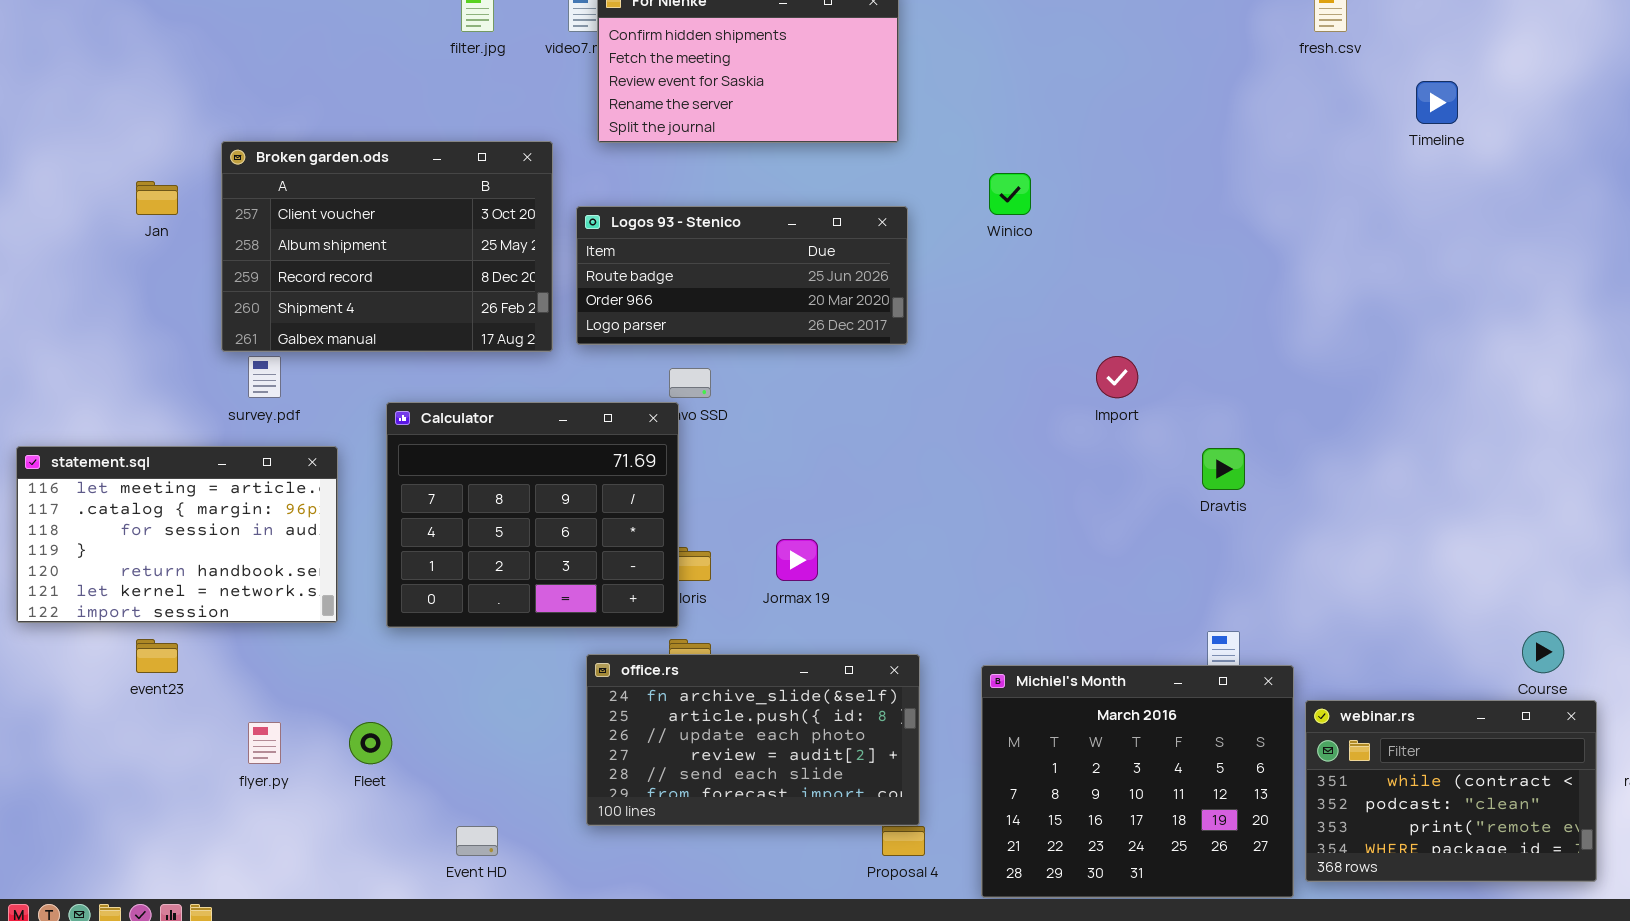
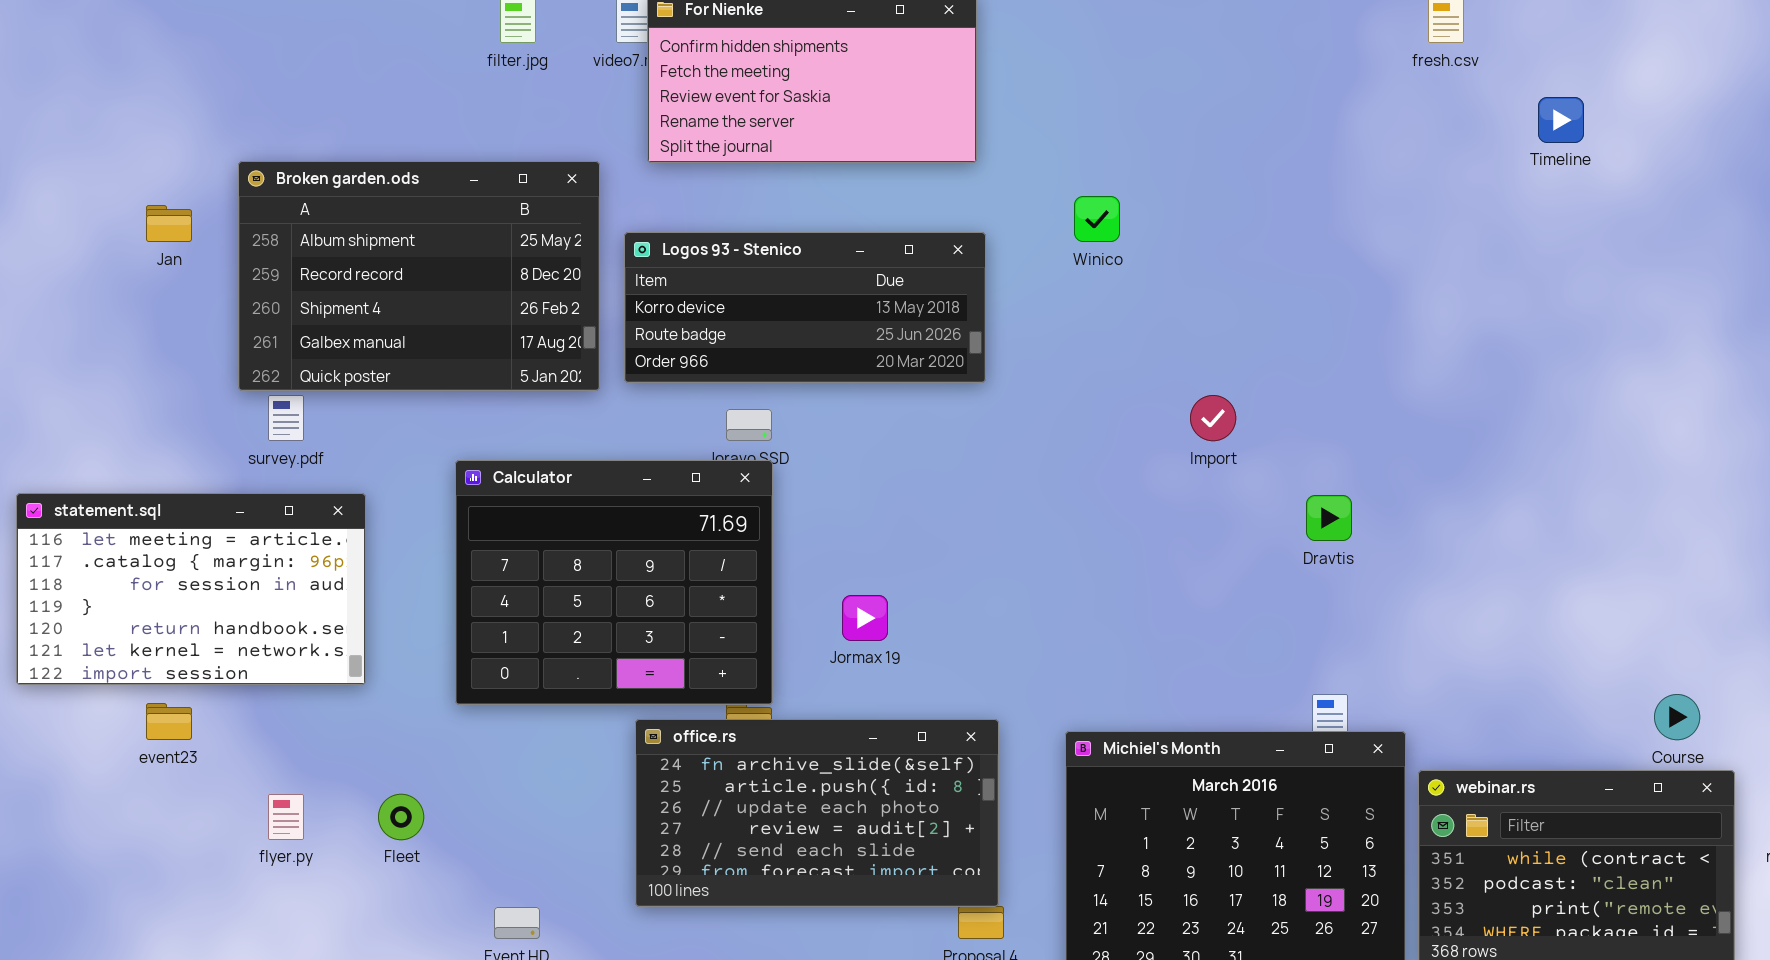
Broken garden.ods: [221,141,553,352] -> [238,161,600,391], scrolled down 1 row
Logos 93 - Stenico: [576,206,908,345] -> [624,232,986,383], scrolled up 1 row
Calculator: [386,402,679,628] -> [455,460,773,705], moved

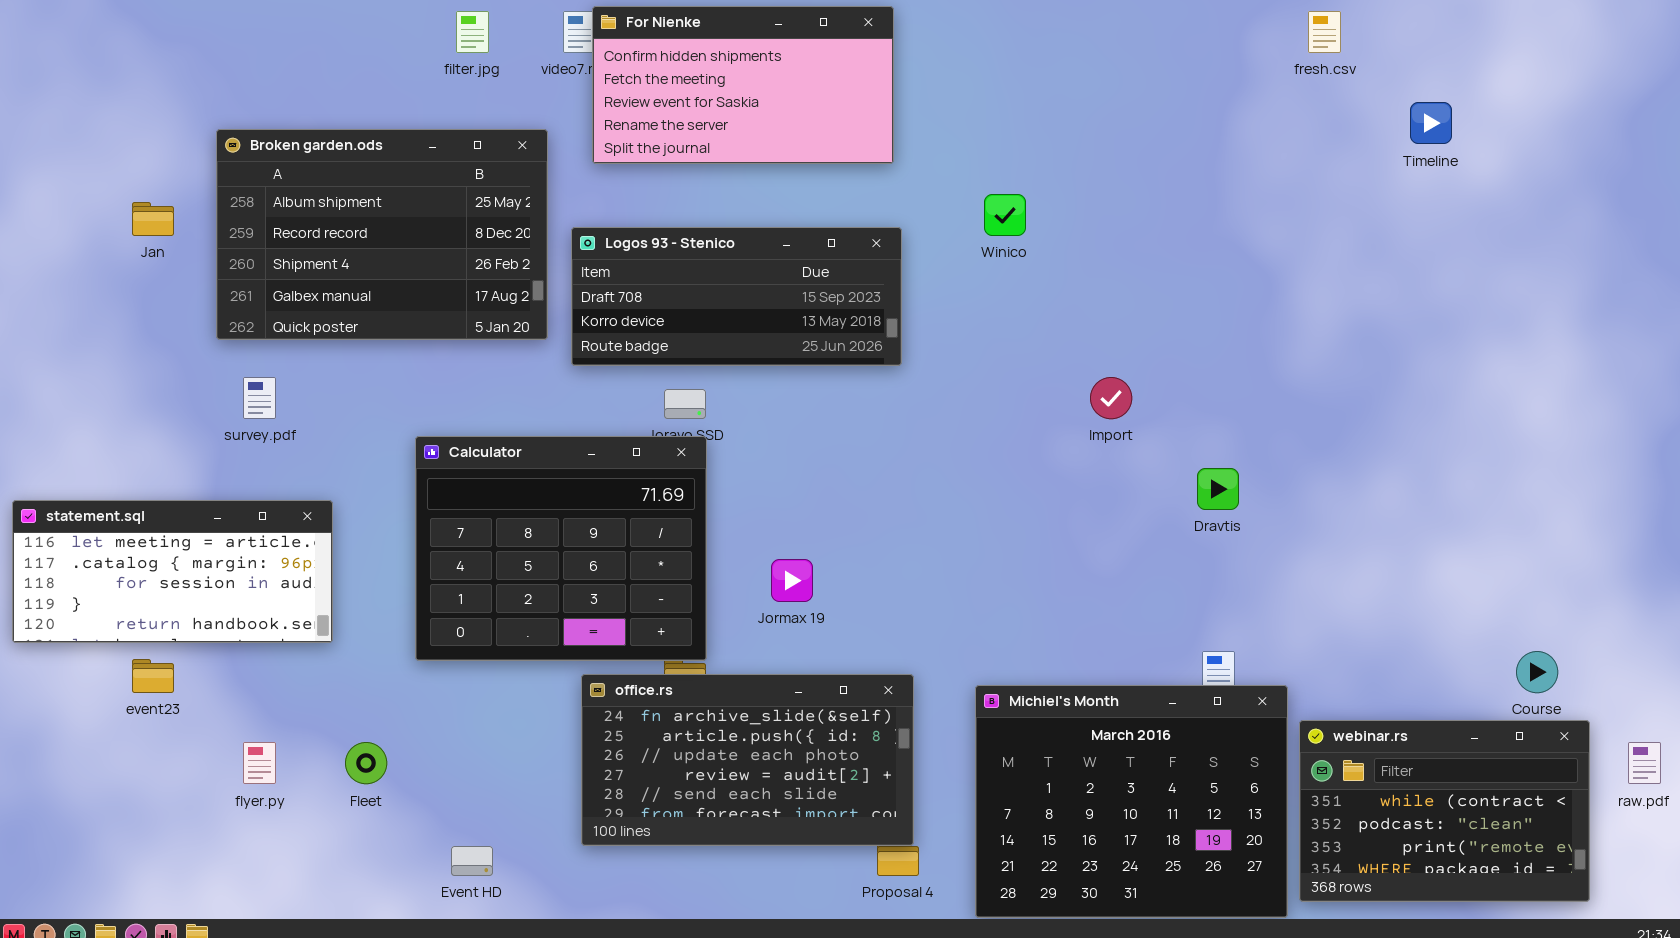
Broken garden.ods: [238,161,600,391] -> [216,129,548,340], moved
Logos 93 - Stenico: [624,232,986,383] -> [571,227,902,366], scrolled up 1 row
statement.sql: [16,493,366,685] -> [12,500,333,643], resized

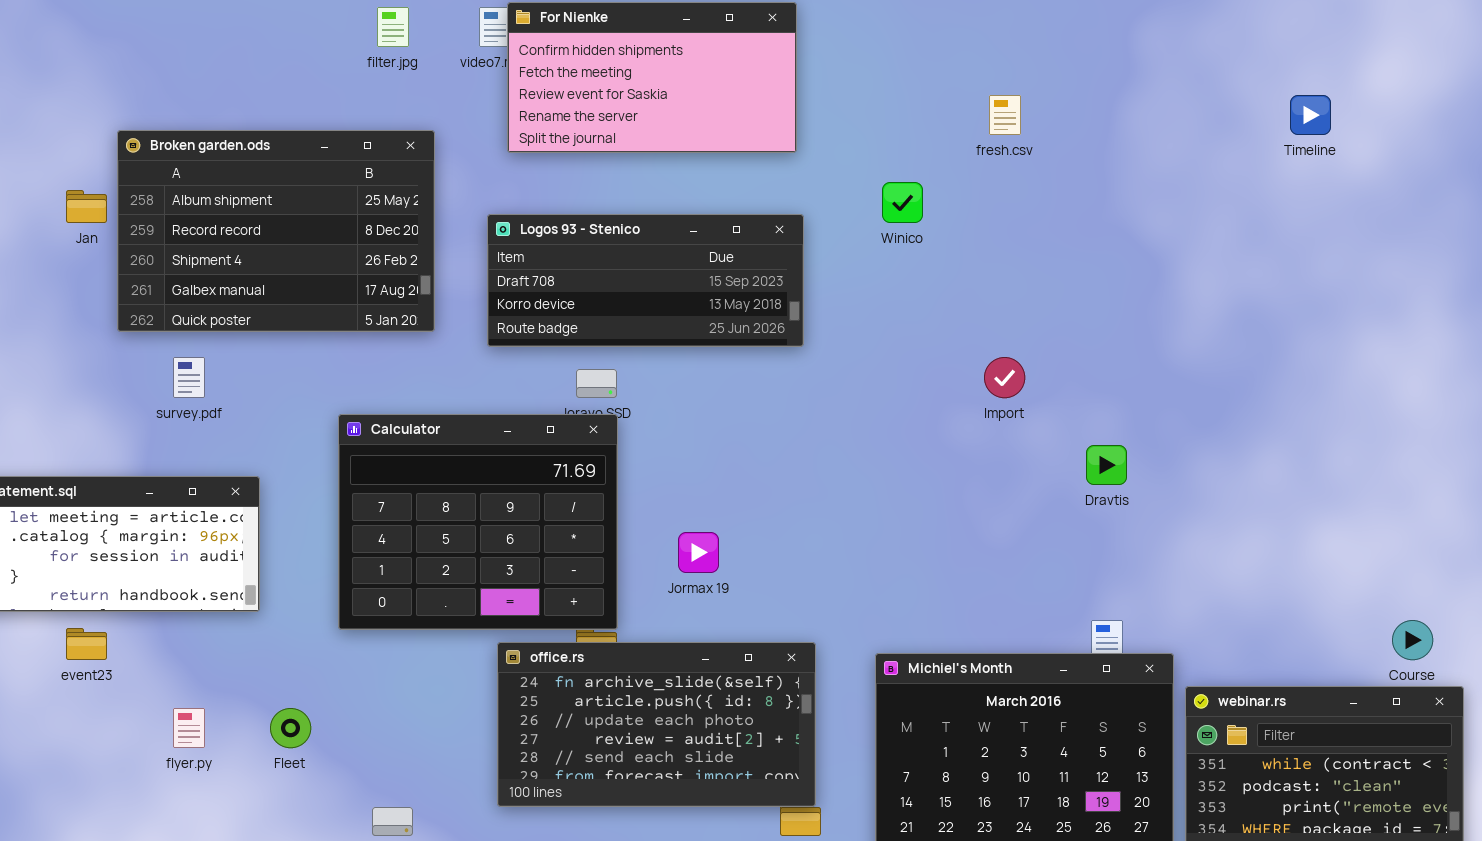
fresh.csv: [1308,11,1341,53] -> [989,95,1021,135], moved
Broken garden.ods: [216,129,548,340] -> [117,130,435,332], moved

